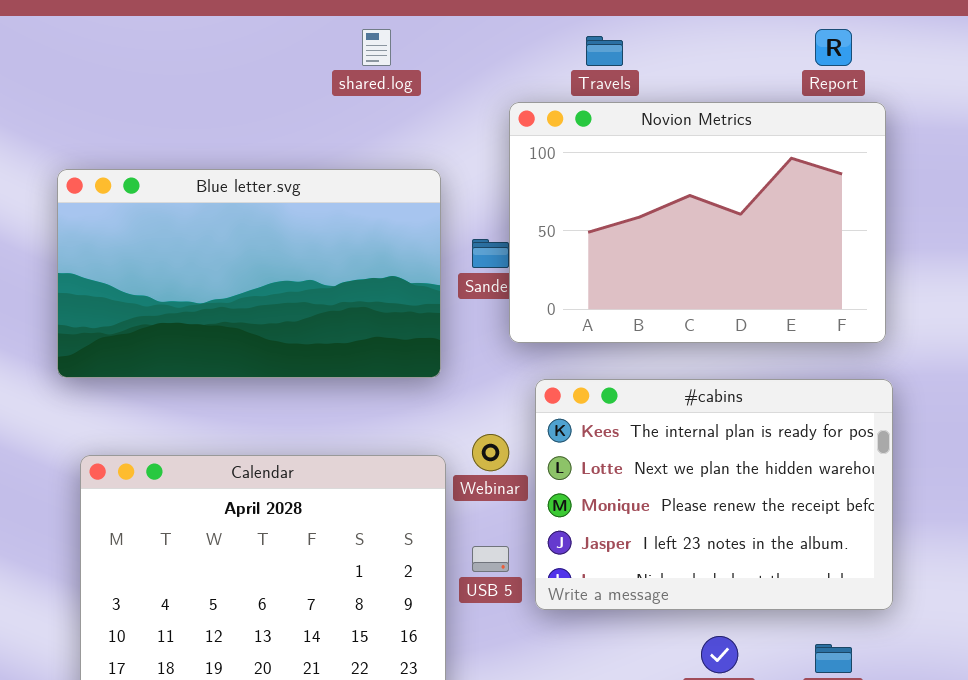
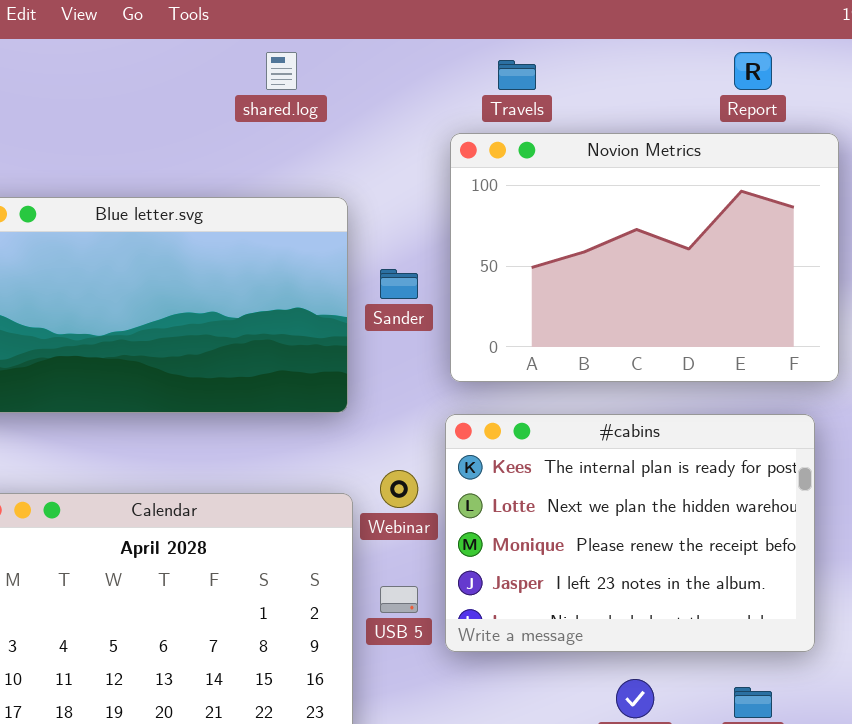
Novion Metrics: [509,102,886,343] -> [450,133,839,382], moved

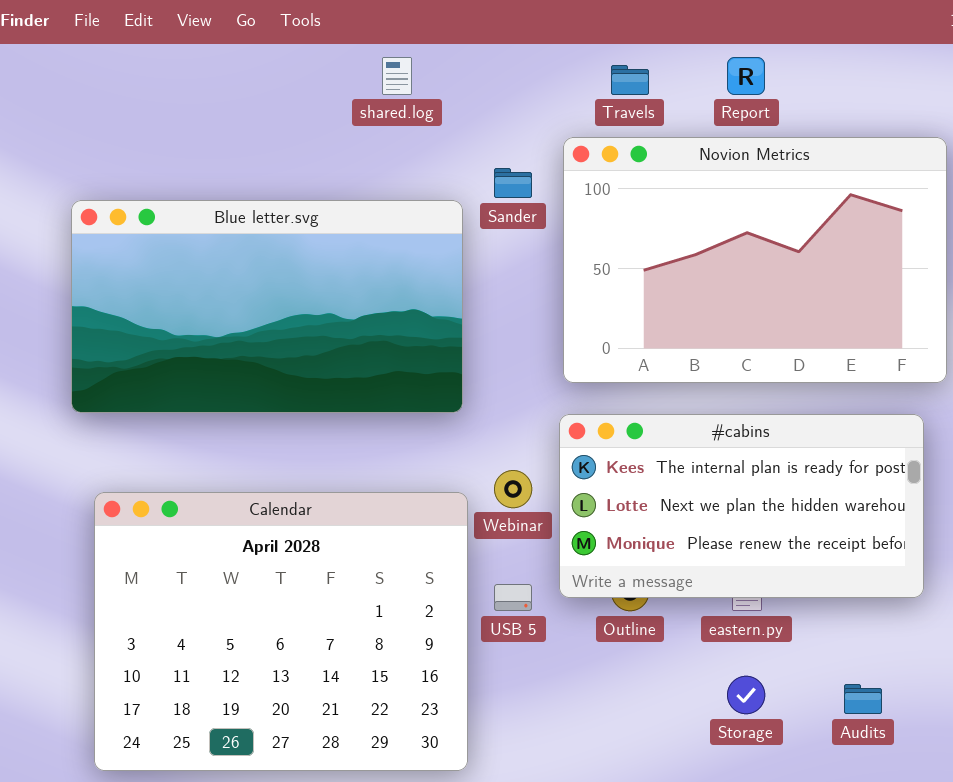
Report: [734,52,772,90] -> [727,57,765,95], moved
Sander: [380,269,418,299] -> [494,168,532,198], moved
#cabins: [445,414,815,652] -> [559,414,924,598], resized

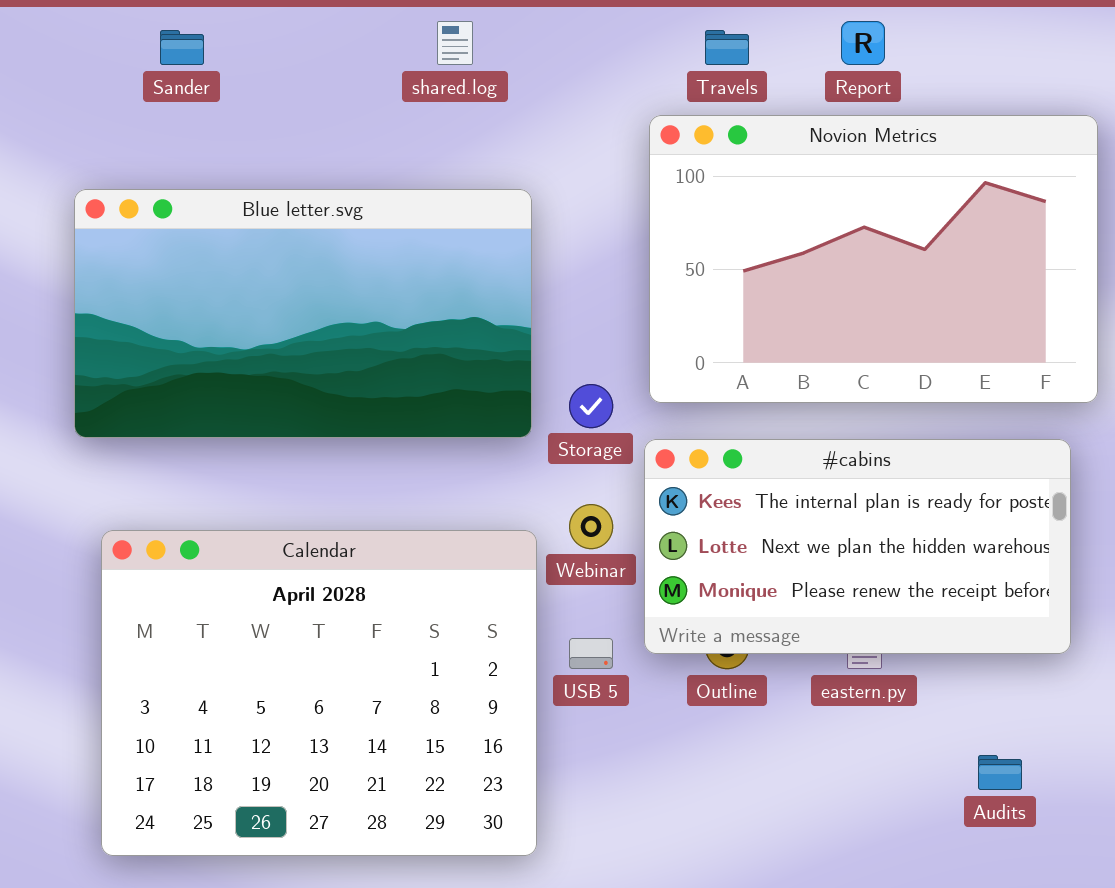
Sander: [494,168,532,198] -> [160,30,204,65], moved
Storage: [727,676,765,714] -> [569,384,613,428], moved

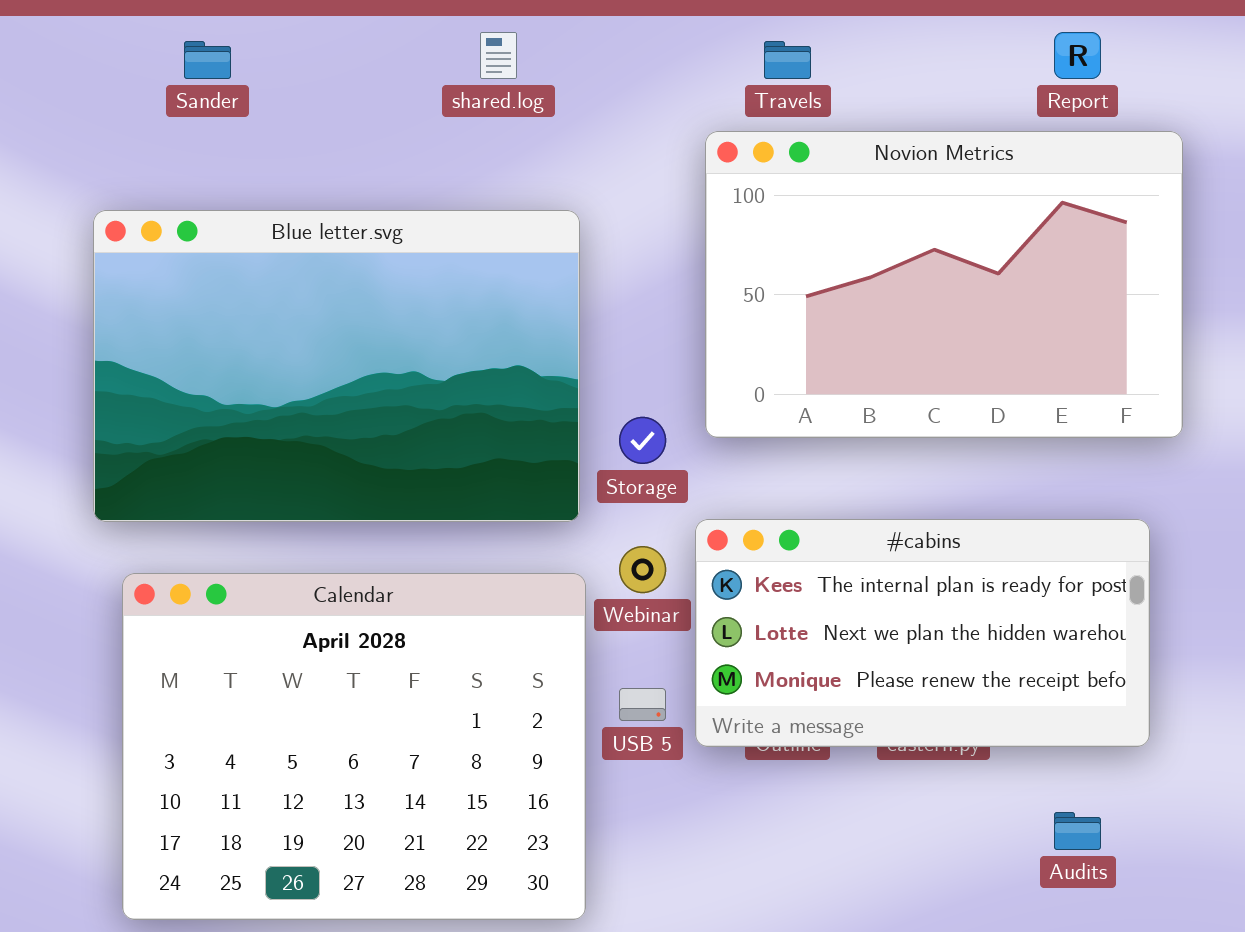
Report: [841,21,885,65] -> [1054,32,1101,79], moved
Blue letter.svg: [74,189,532,438] -> [93,210,580,522], resized
#cabins: [644,439,1071,654] -> [695,519,1150,747], moved

